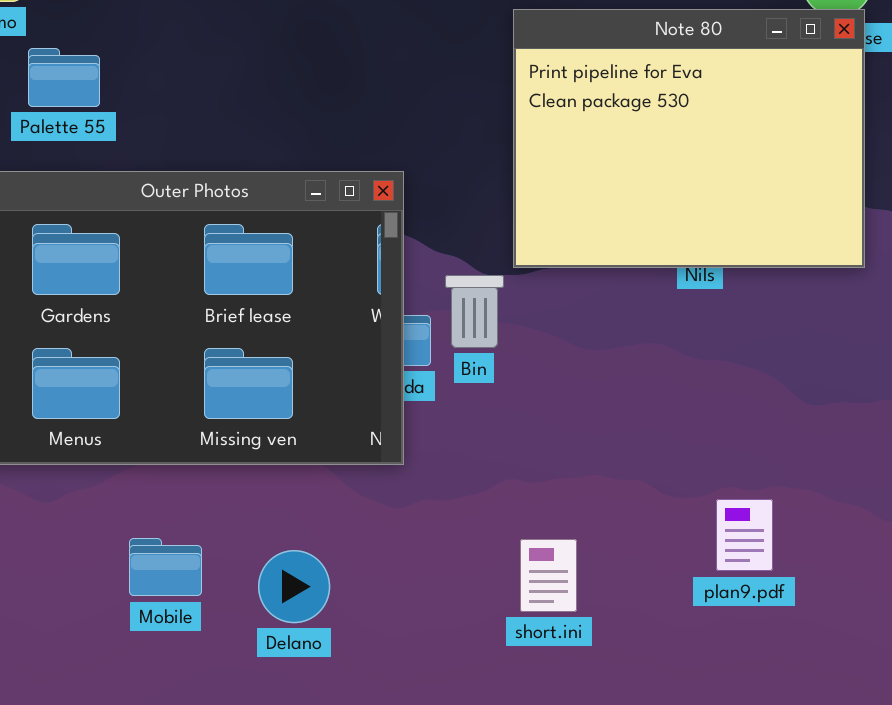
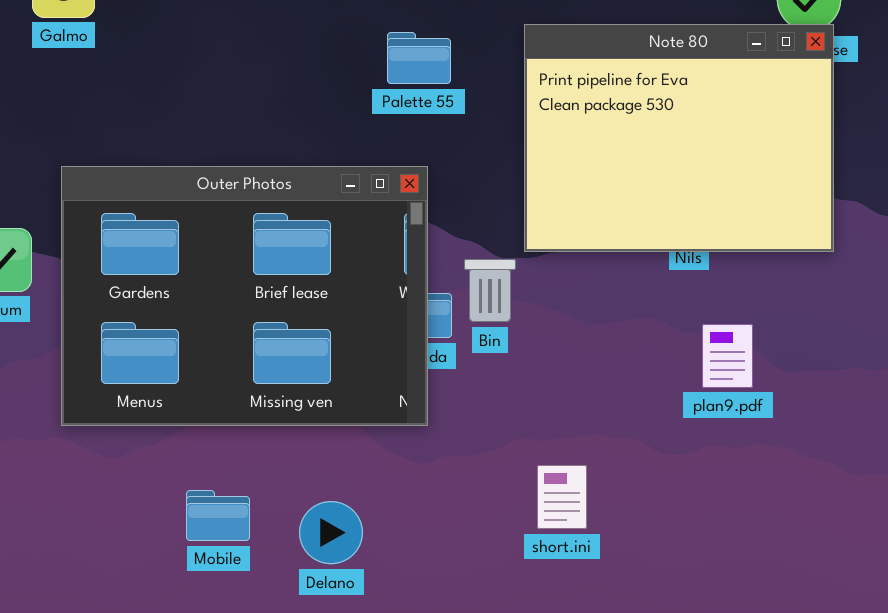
Palette 55: [28,48,100,107] -> [387,32,451,84], moved
plan9.pdf: [716,499,773,571] -> [702,324,753,388], moved
short.ini: [520,539,577,612] -> [537,465,587,529], moved

